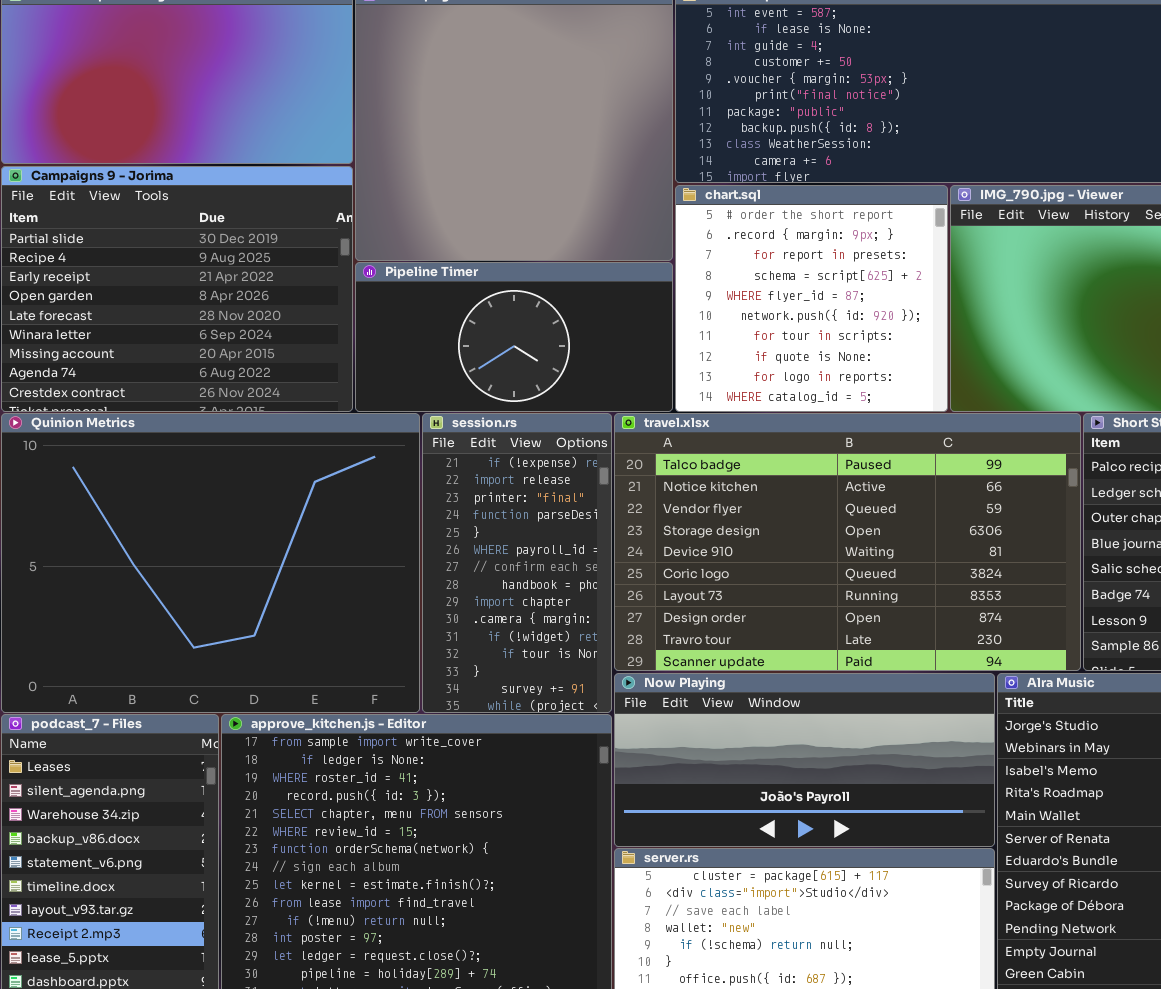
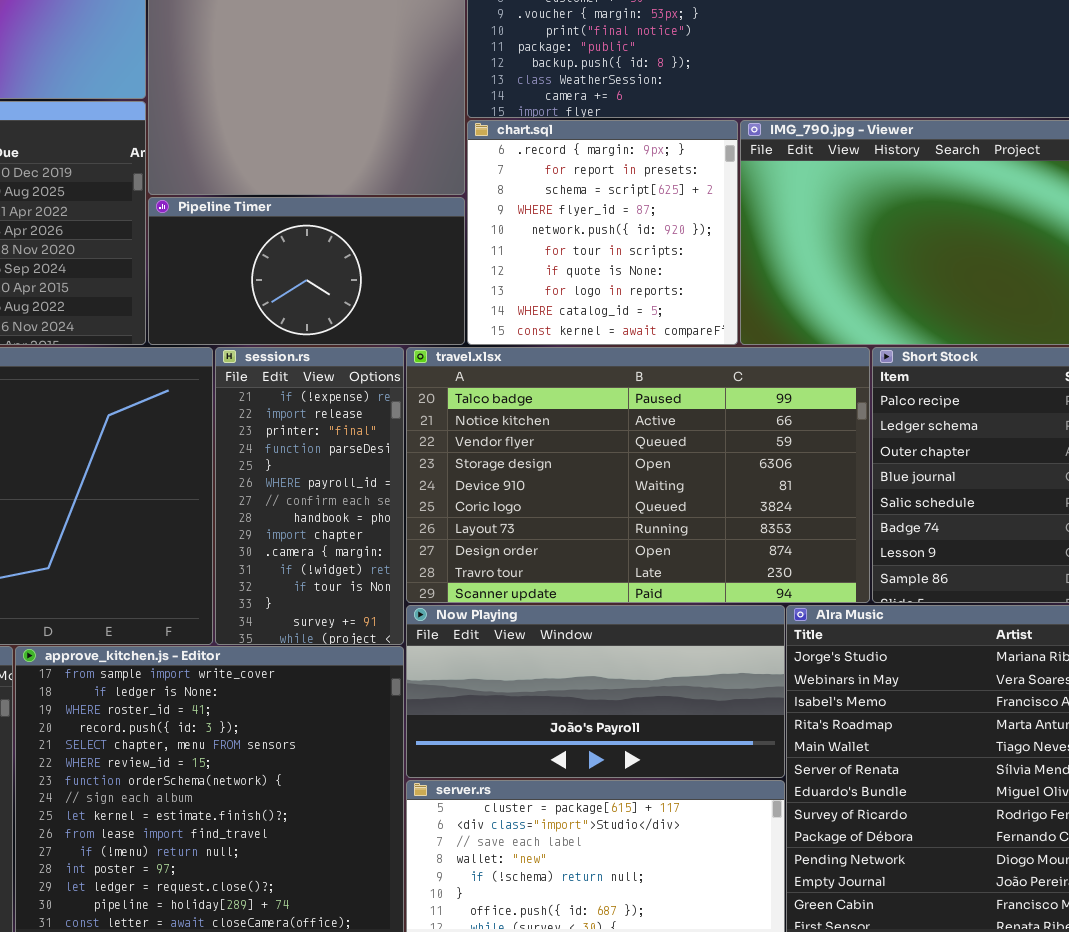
chart.sql: [675,185,948,412] -> [467,120,738,345], scrolled down 1 row

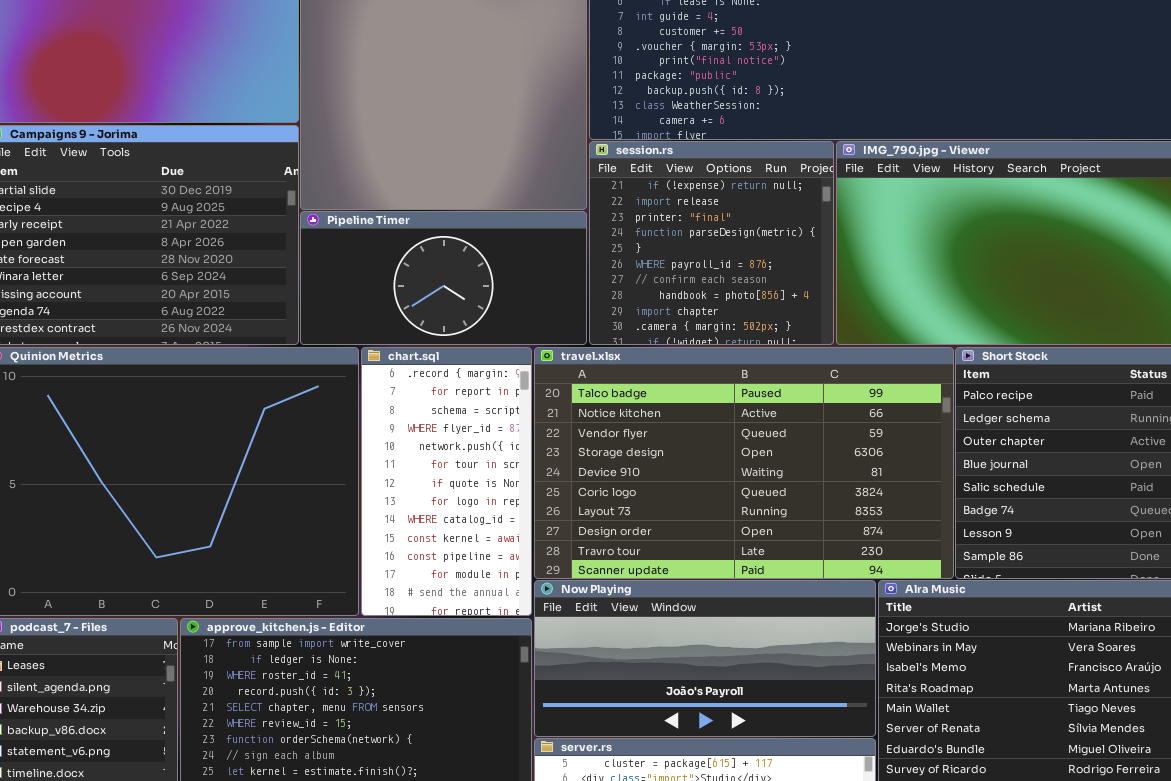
chart.sql: [467,120,738,345] -> [361,347,532,616], moved, resized
session.rs: [215,347,404,645] -> [589,141,834,345], moved, resized

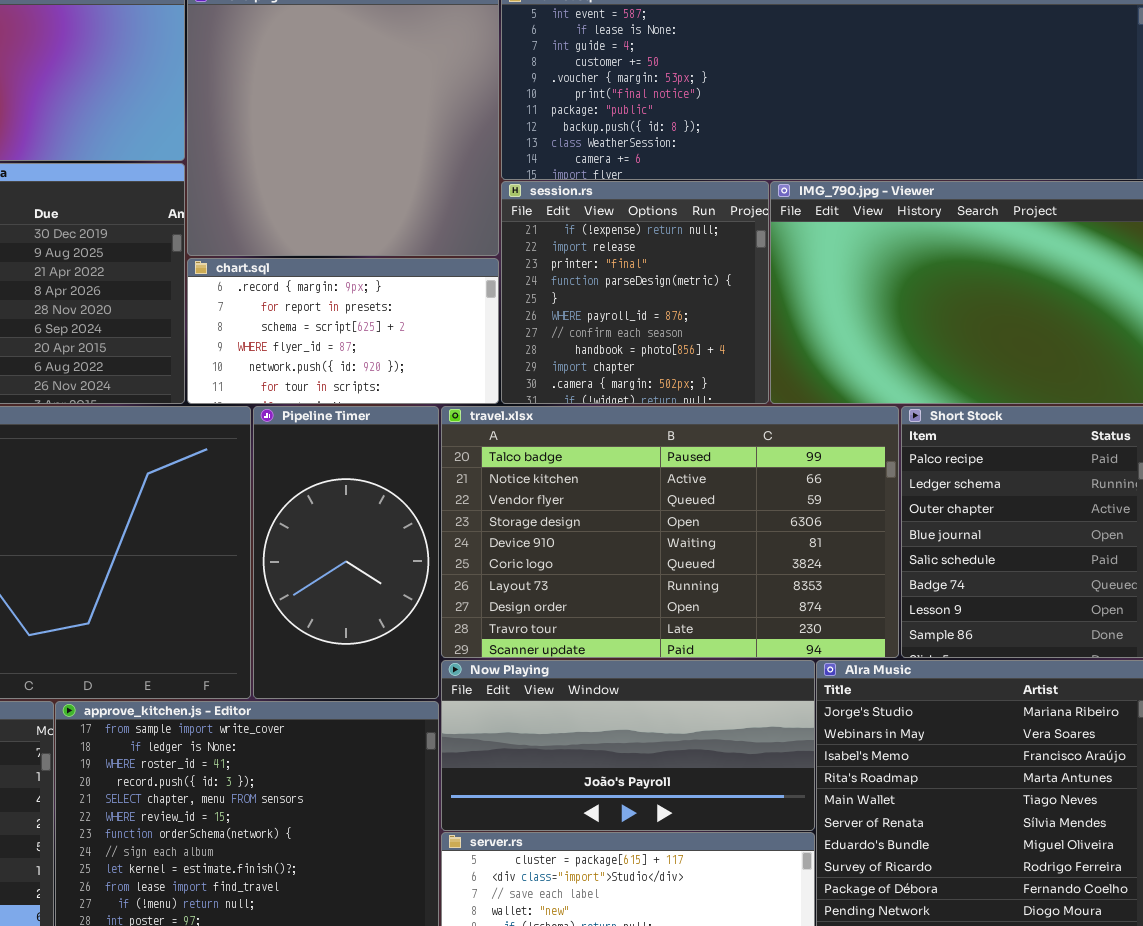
Pipeline Timer: [300,211,587,345] -> [253,406,439,699], moved, resized
chart.sql: [361,347,532,616] -> [187,258,499,404], moved, resized

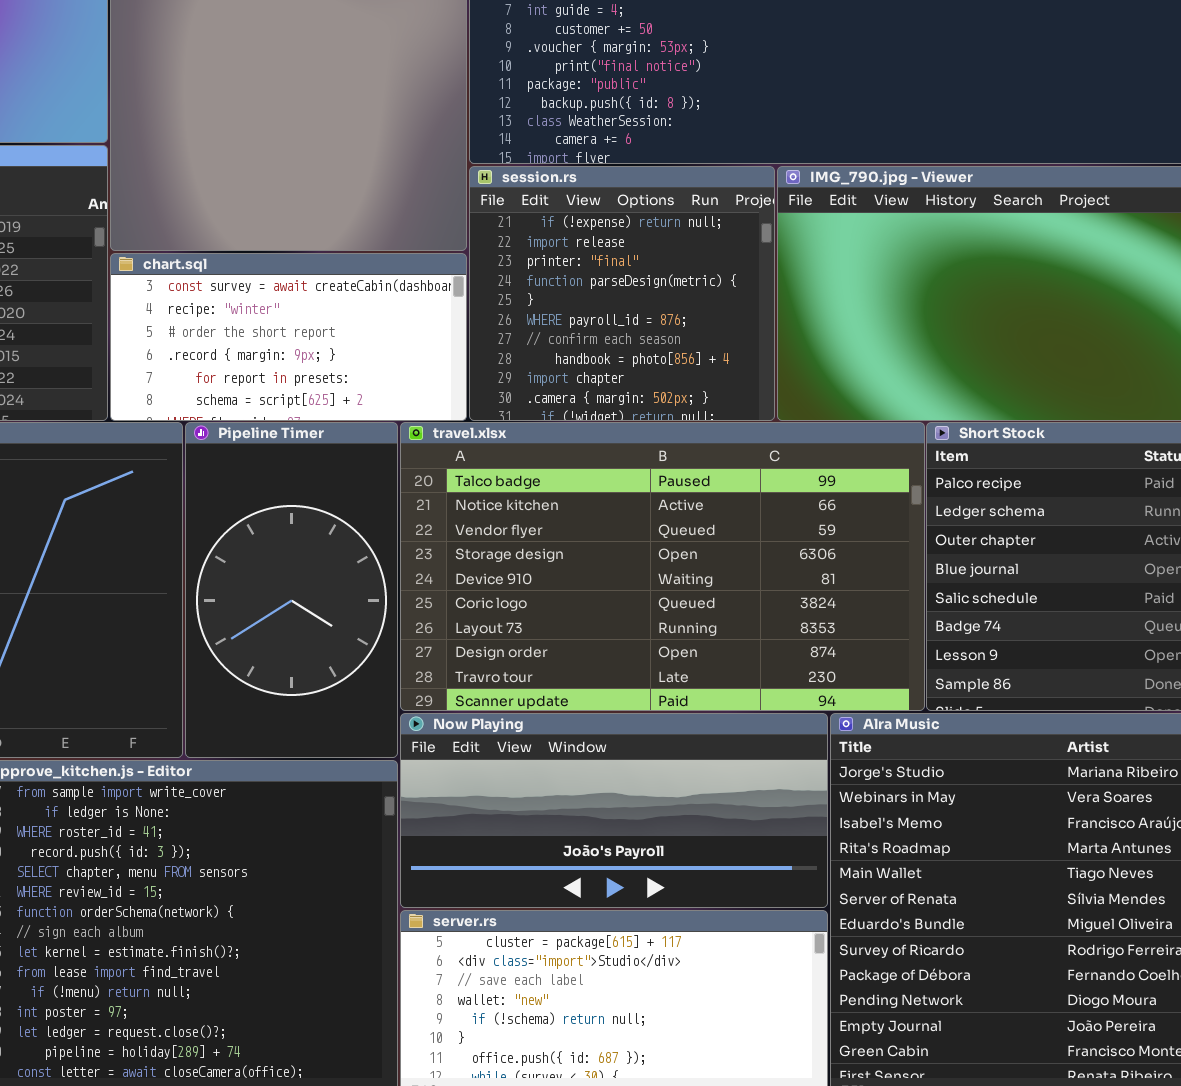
chart.sql: [187,258,499,404] -> [110,253,467,421], scrolled up 3 rows

